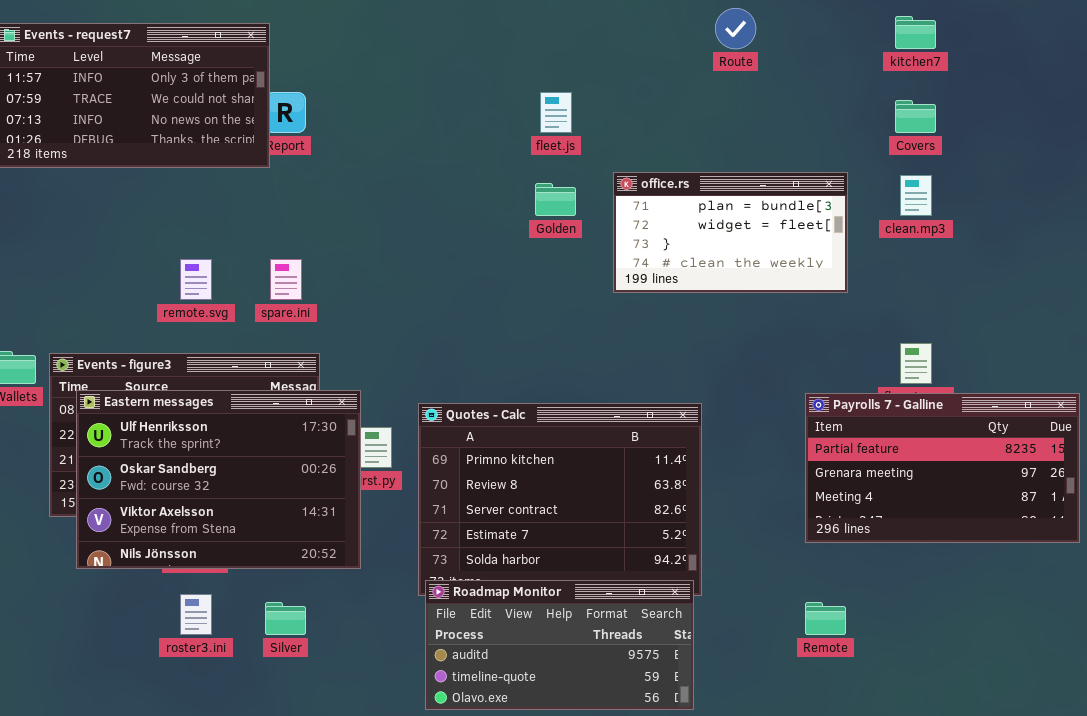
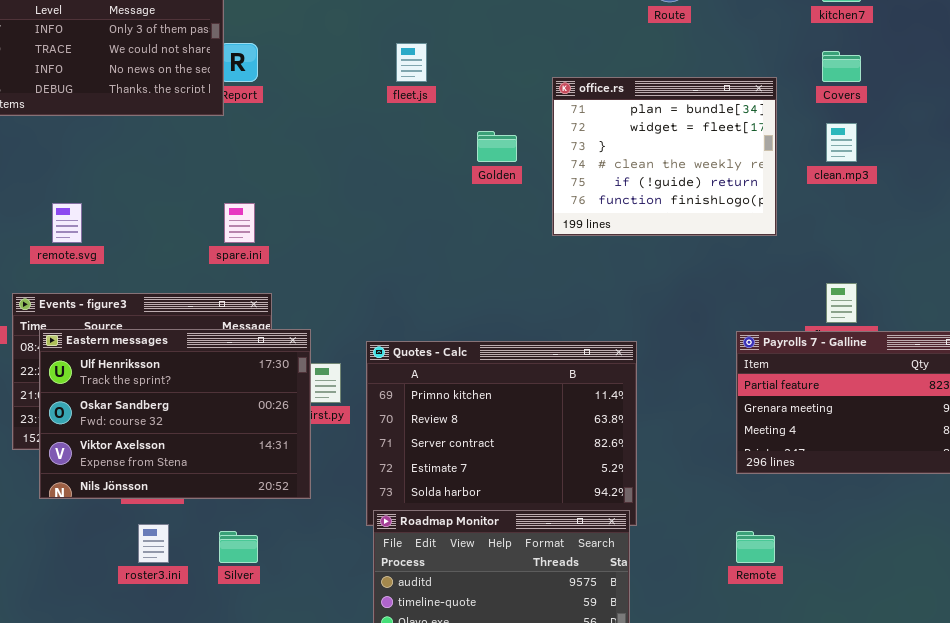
fleet.js: [540,92,572,133] -> [396,43,427,82], moved
office.rs: [613,172,848,293] -> [552,77,777,236], resized
remote.svg: [180,259,212,300] -> [52,203,82,243], moved

